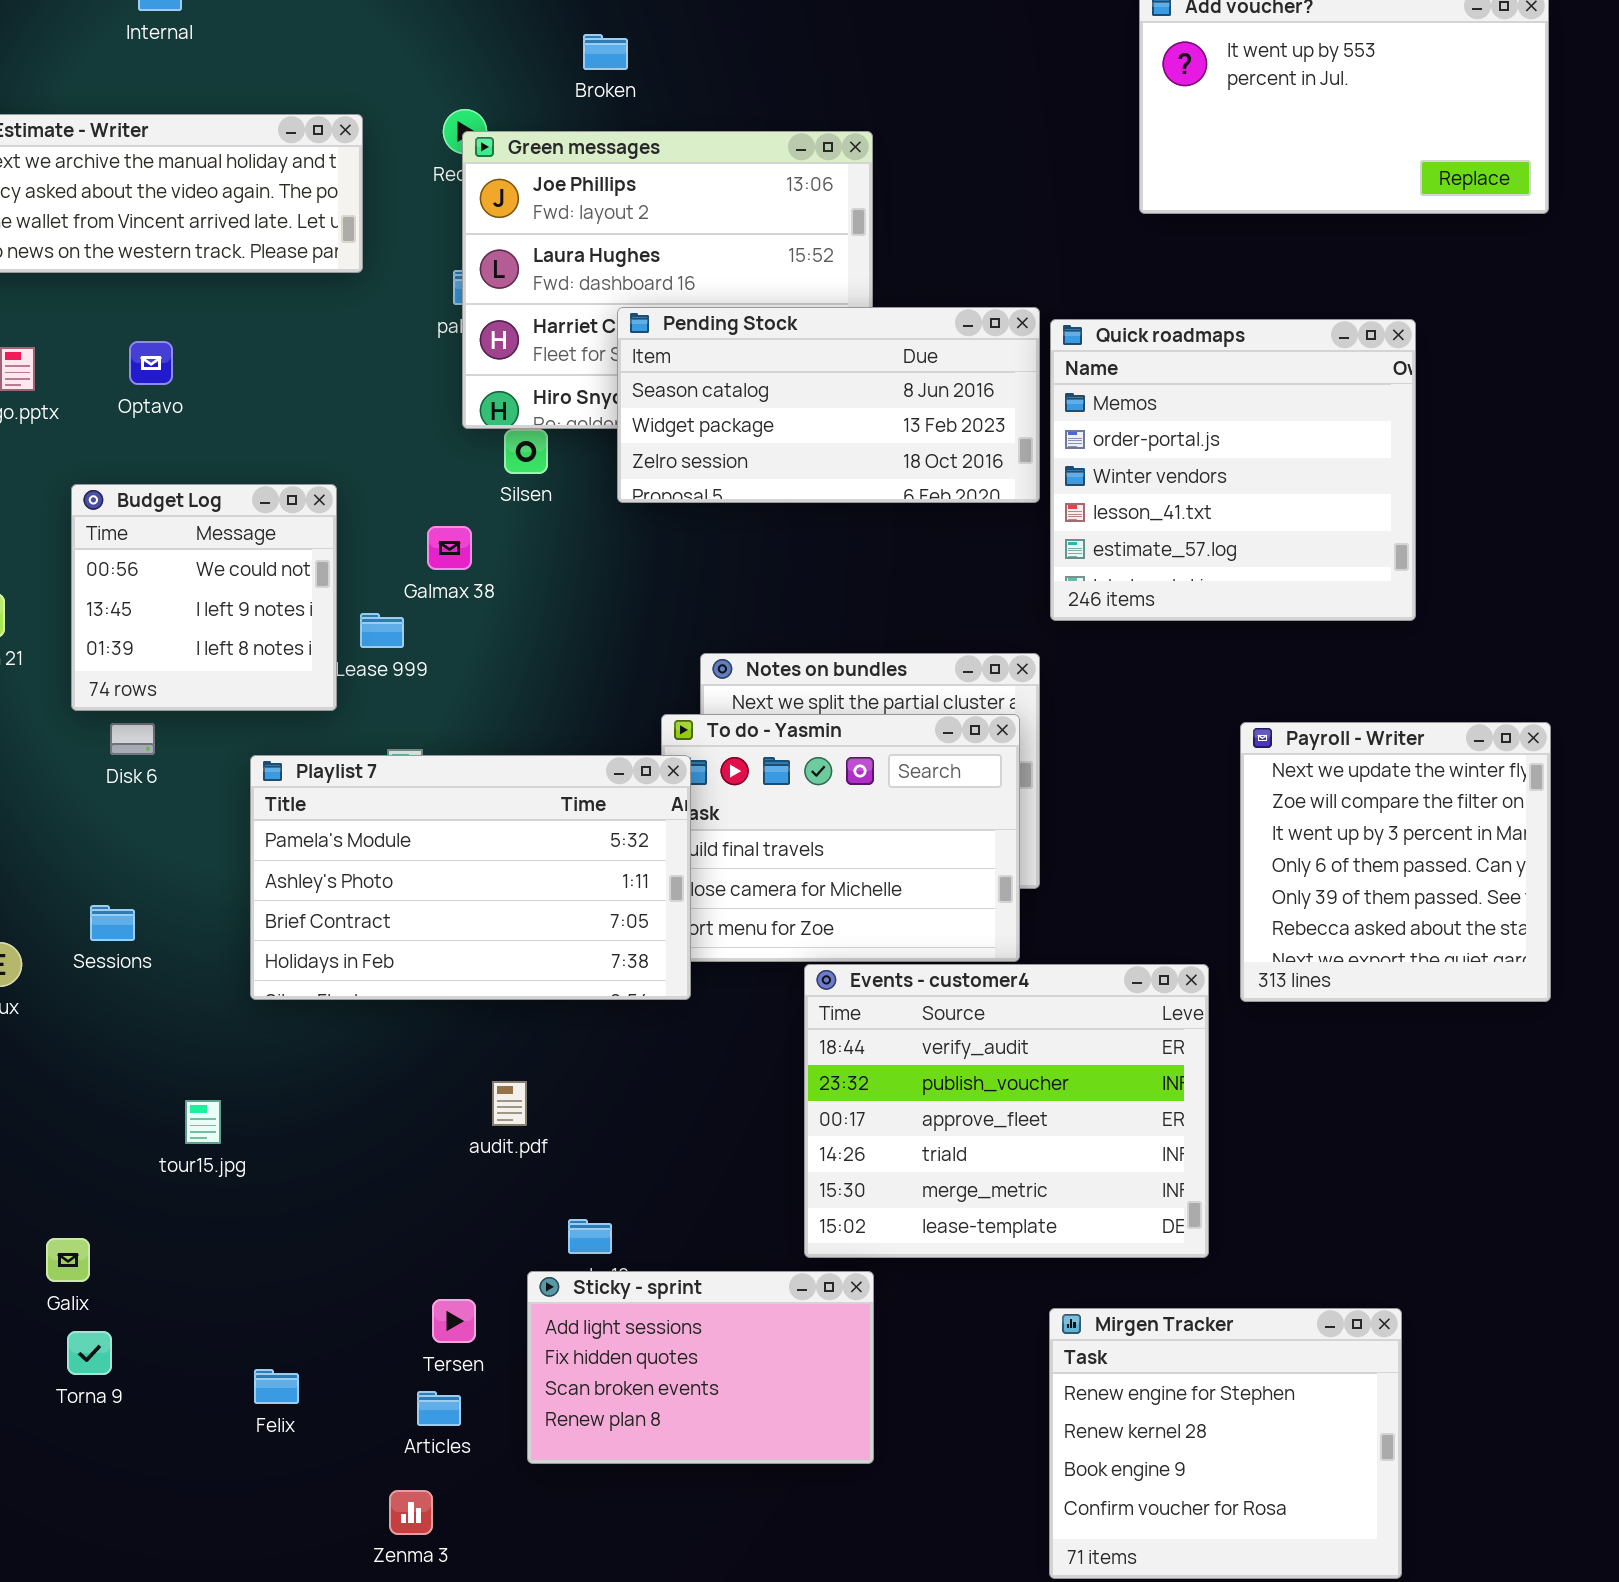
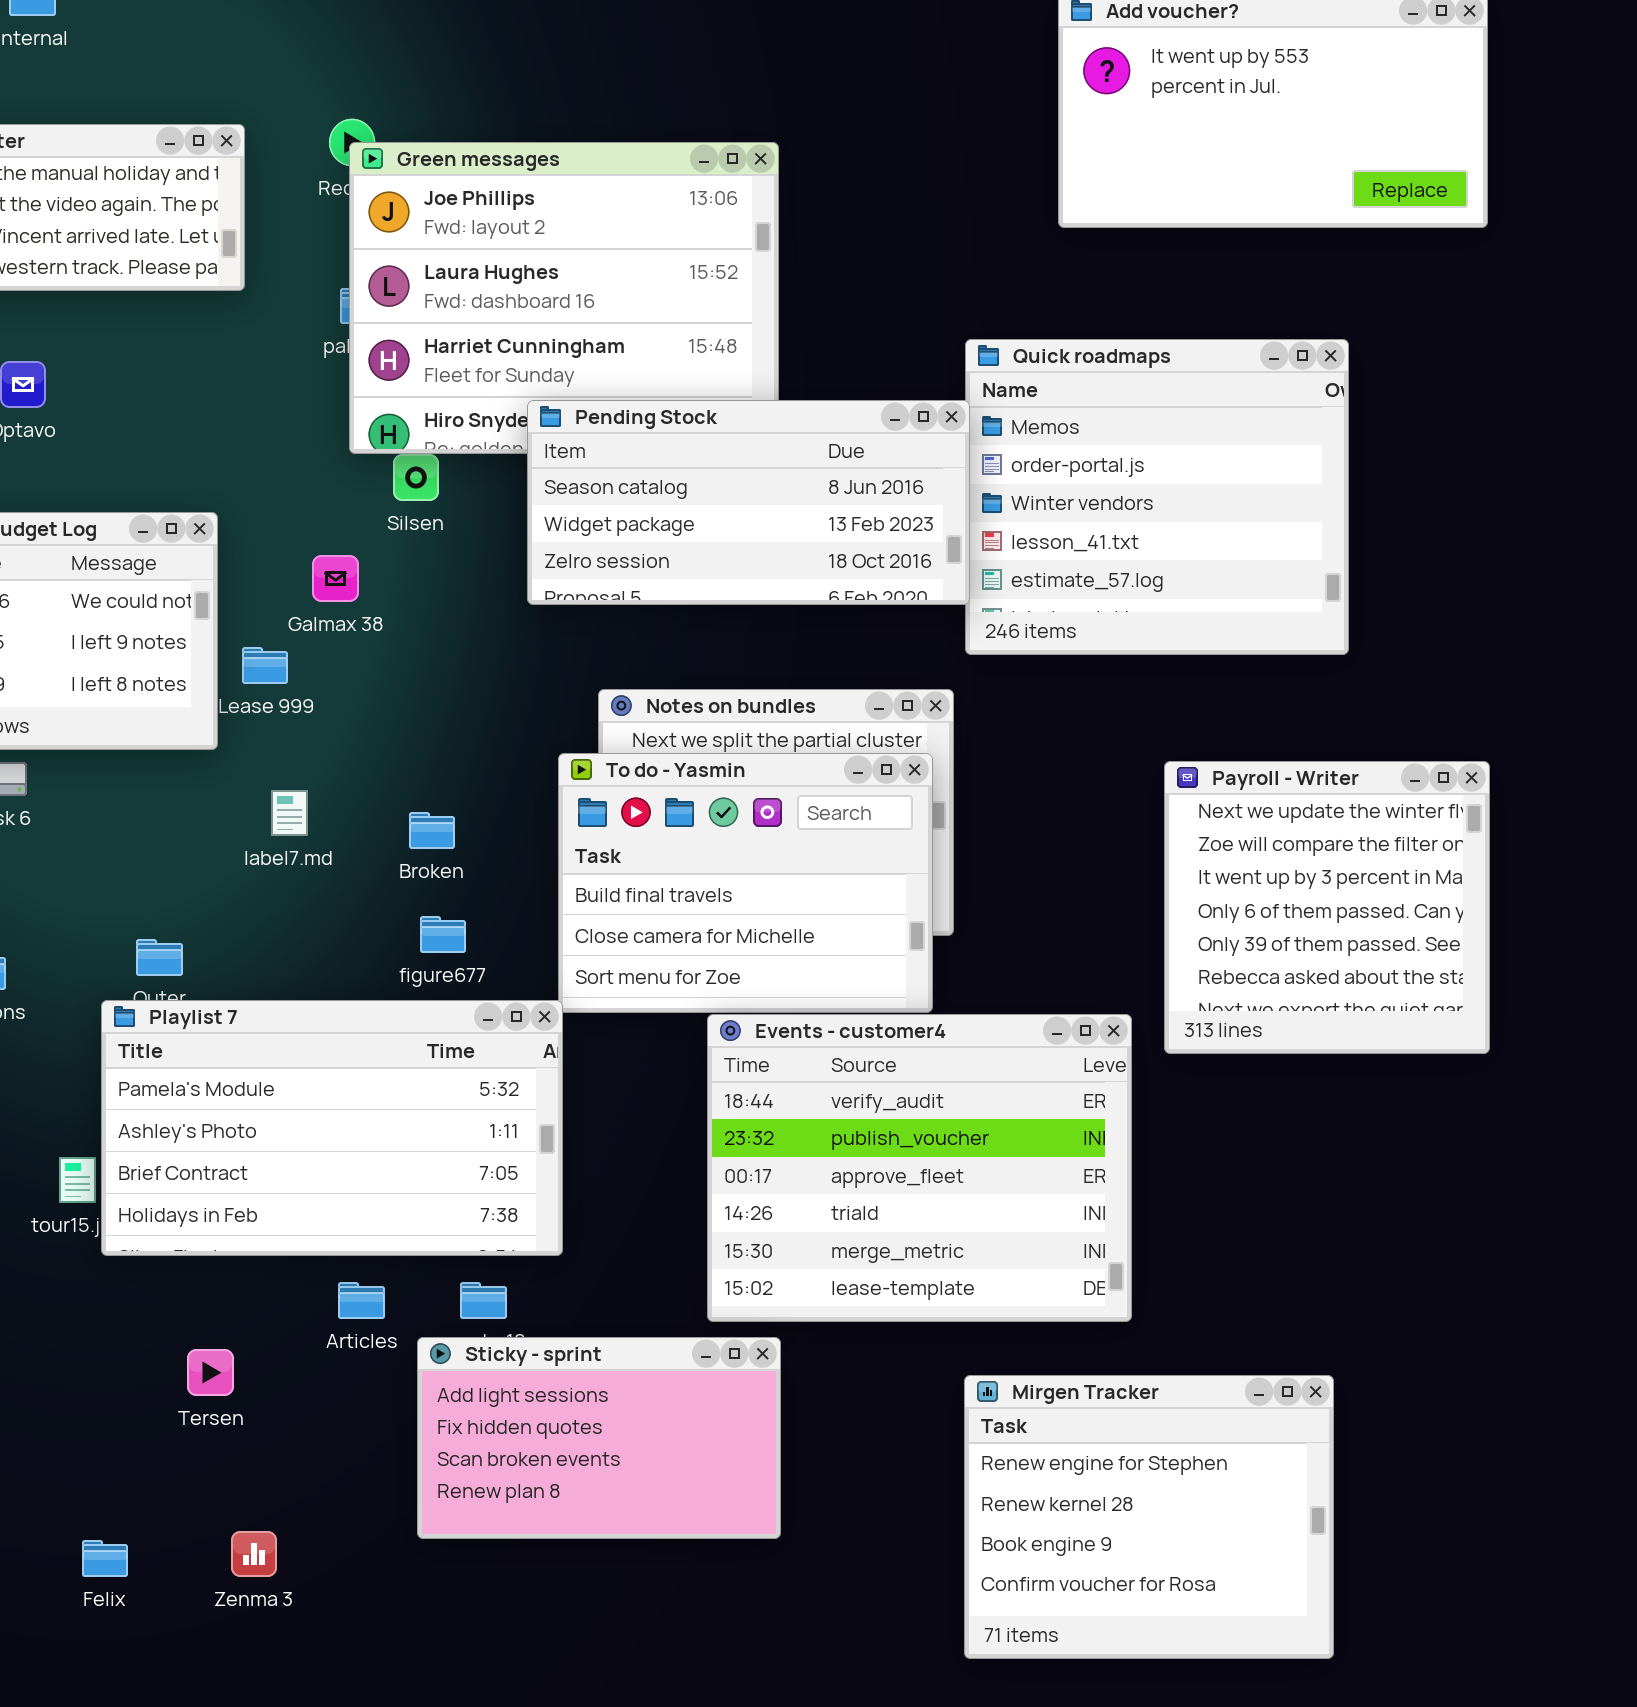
Broken: [583,34,628,70] -> [409,812,455,849], moved
Pending Stock: [617,307,1040,503] -> [527,400,970,605], moved
Playlist 7: [250,755,691,1000] -> [101,1000,563,1256], moved
Tersen: [432,1299,476,1343] -> [187,1349,234,1396], moved
Felix: [254,1369,299,1404] -> [82,1540,128,1577], moved
Articles: [417,1391,461,1426] -> [338,1282,385,1319], moved
Zenma 3: [389,1490,433,1535] -> [231,1531,277,1577], moved

